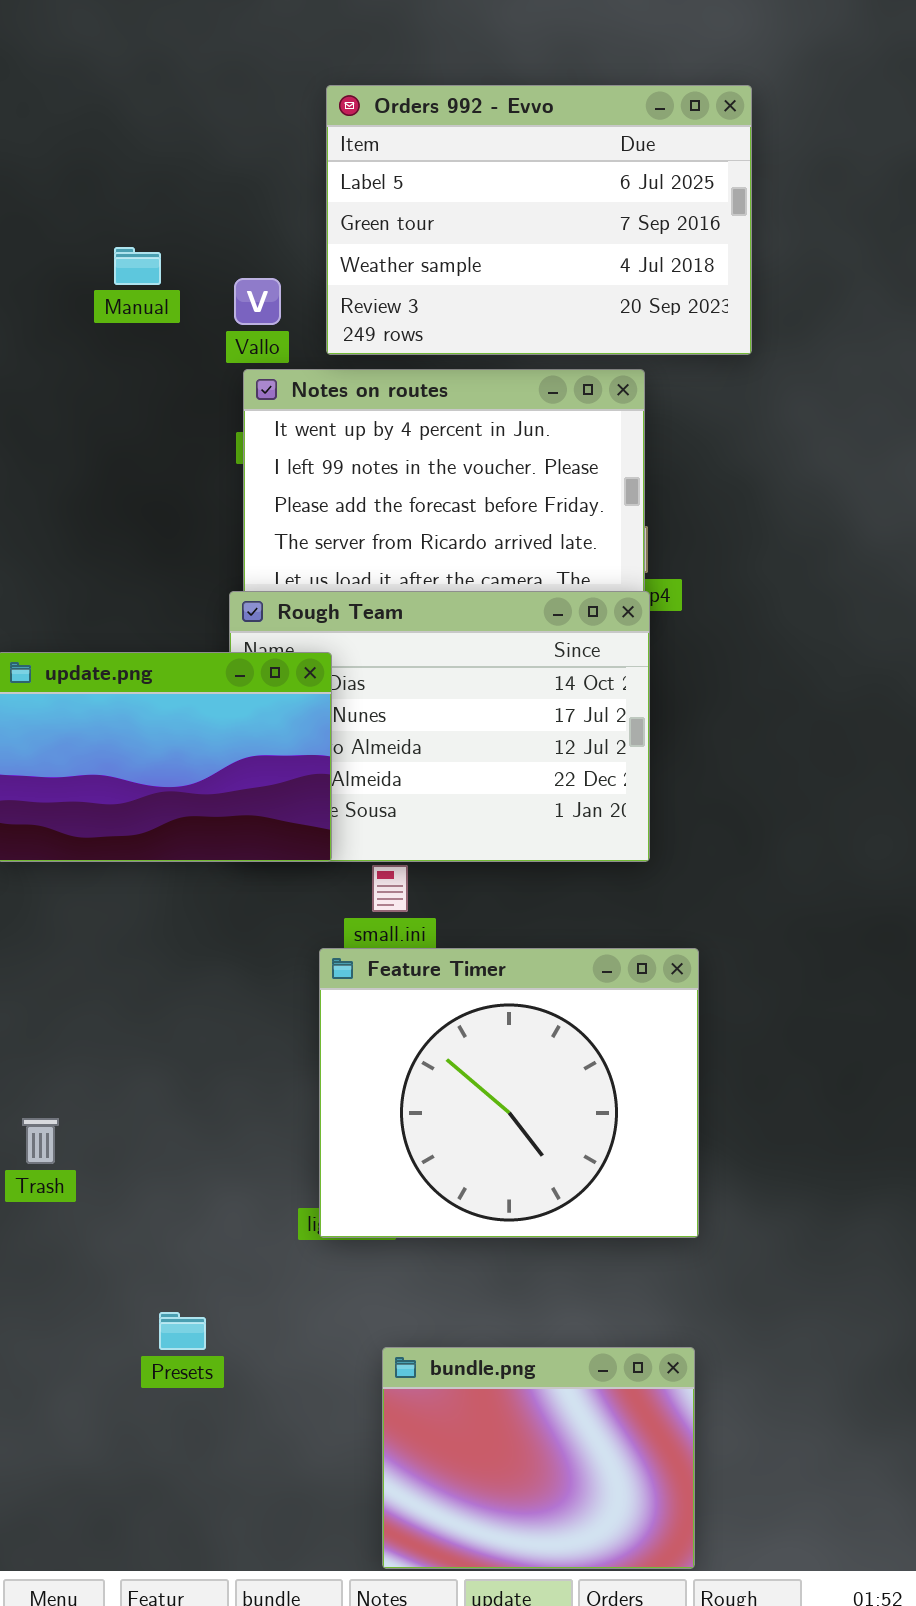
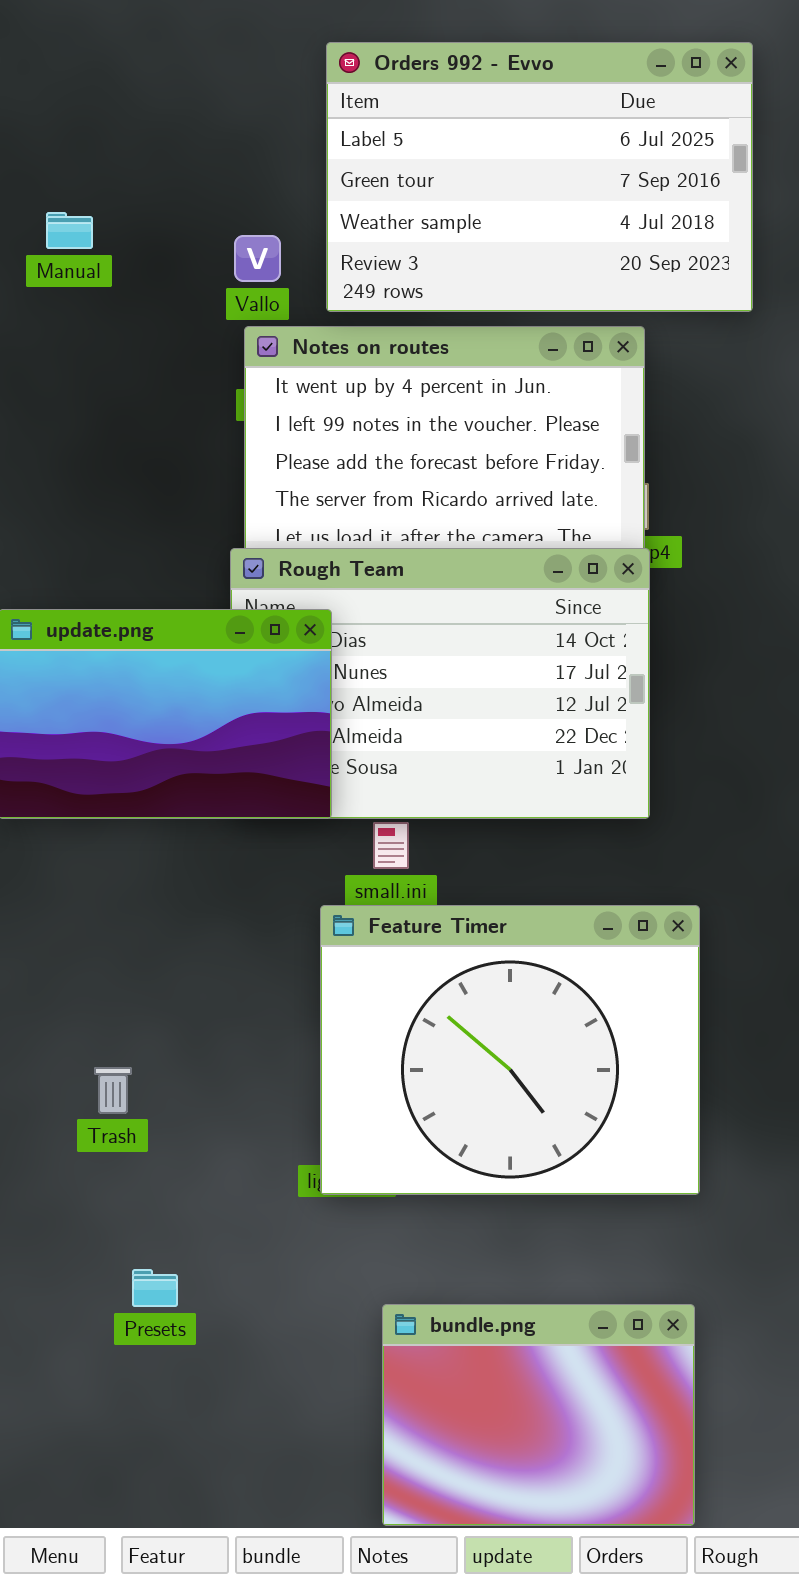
Manual: [114,247,161,285] -> [46,212,93,249], moved
Trash: [22,1118,59,1164] -> [94,1067,132,1114], moved
Presets: [159,1312,206,1350] -> [132,1269,178,1307], moved

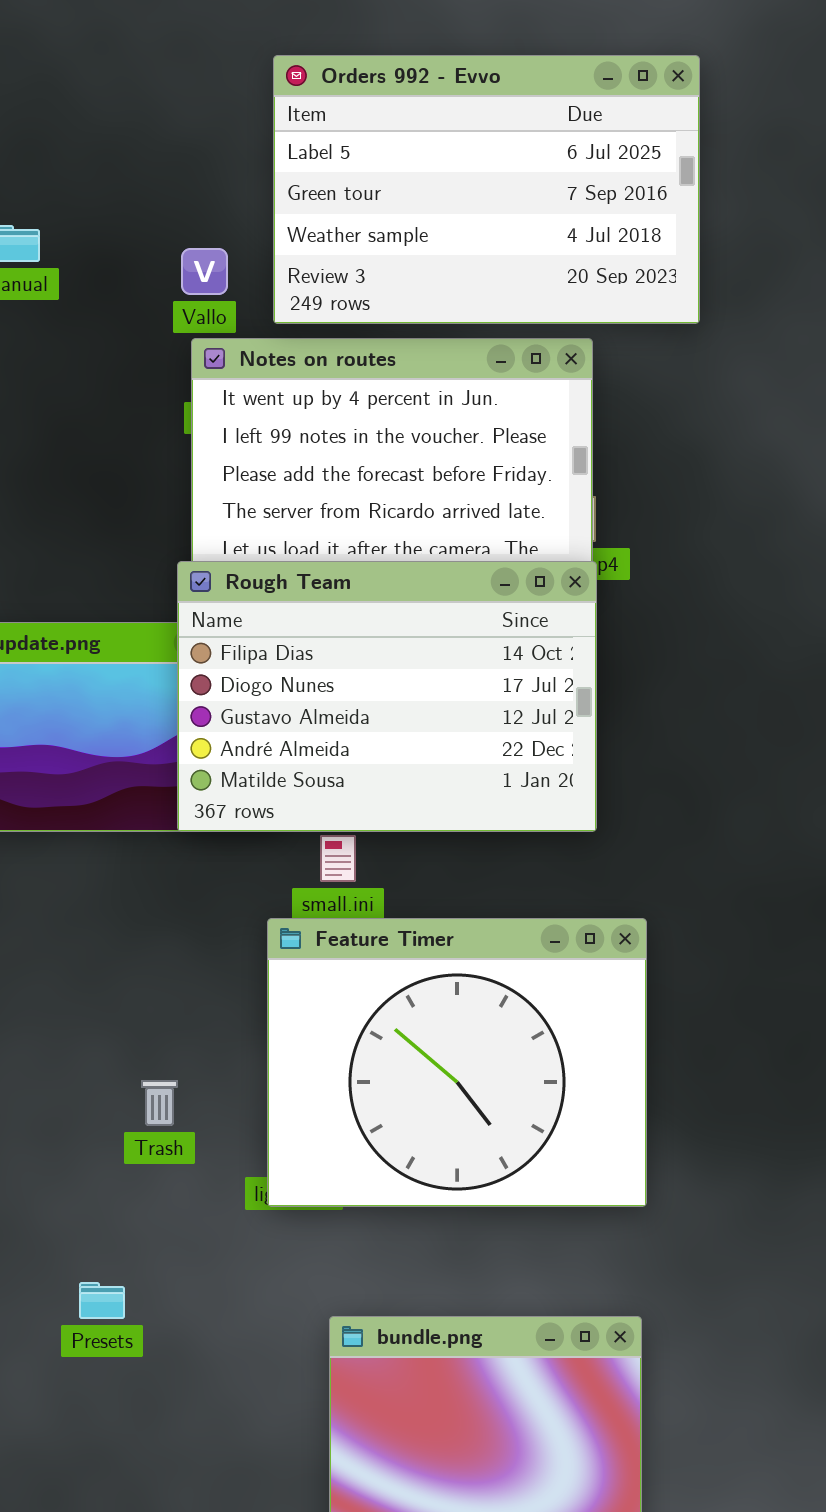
Rough Team: [230,548,650,819] -> [177,561,597,832], raised
Trash: [94,1067,132,1114] -> [141,1080,178,1126], moved

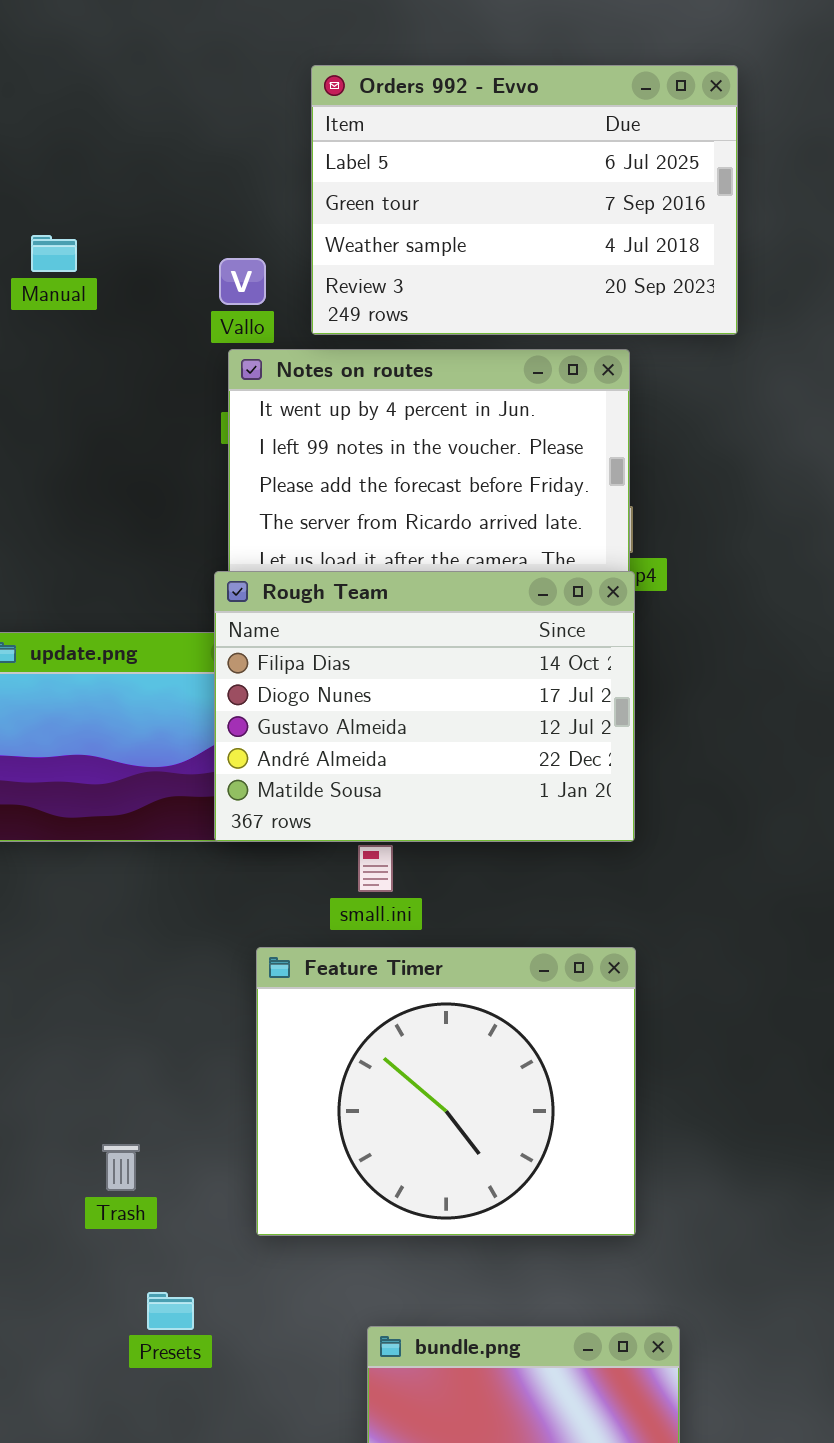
Feature Timer: [267,918,647,1207] -> [256,947,636,1236], moved
Trash: [141,1080,178,1126] -> [102,1144,140,1191], moved
Presets: [79,1282,125,1319] -> [147,1292,194,1330], moved

